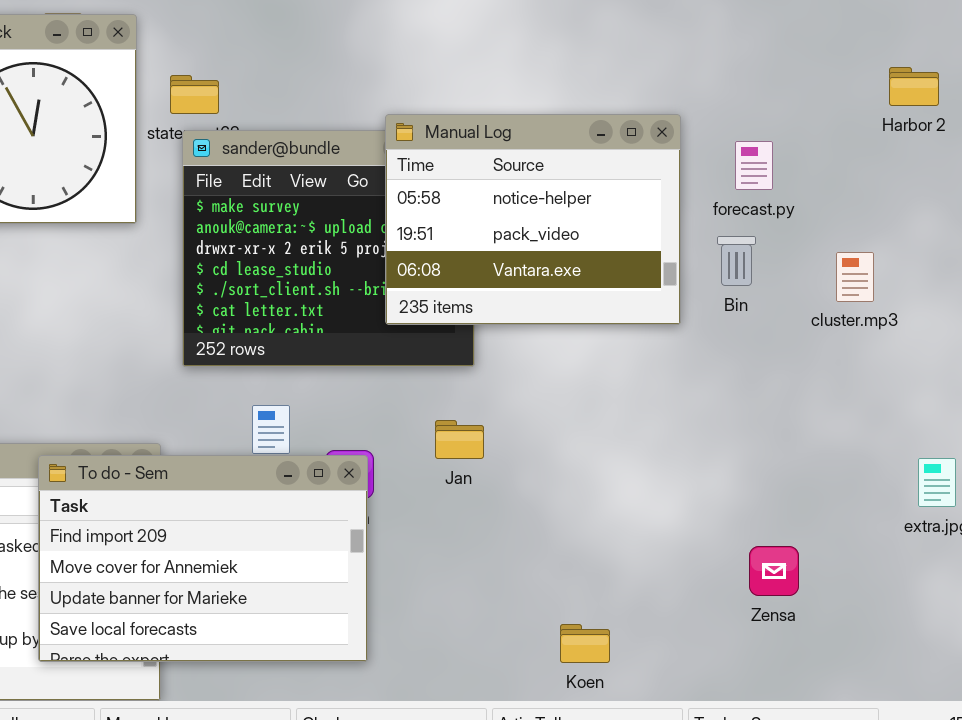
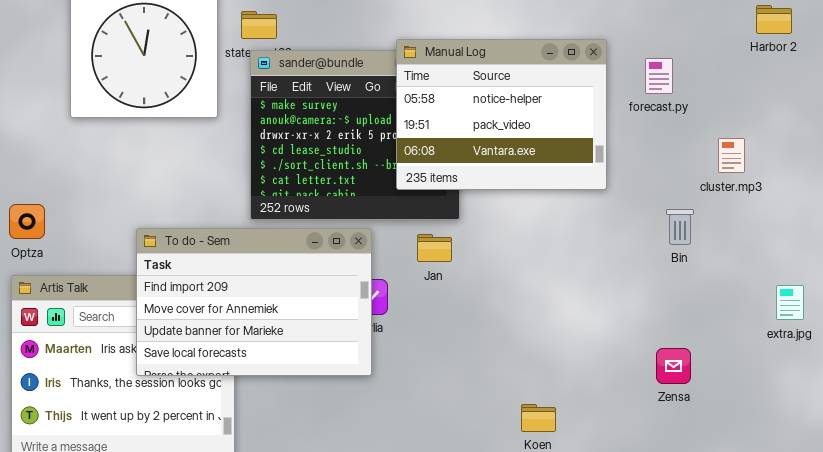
Bin: [717,236,756,286] -> [666,209,694,245], moved
Jan: [435,420,484,459] -> [417,234,452,262], moved
To do - Sem: [38,455,368,662] -> [136,228,372,376], moved

